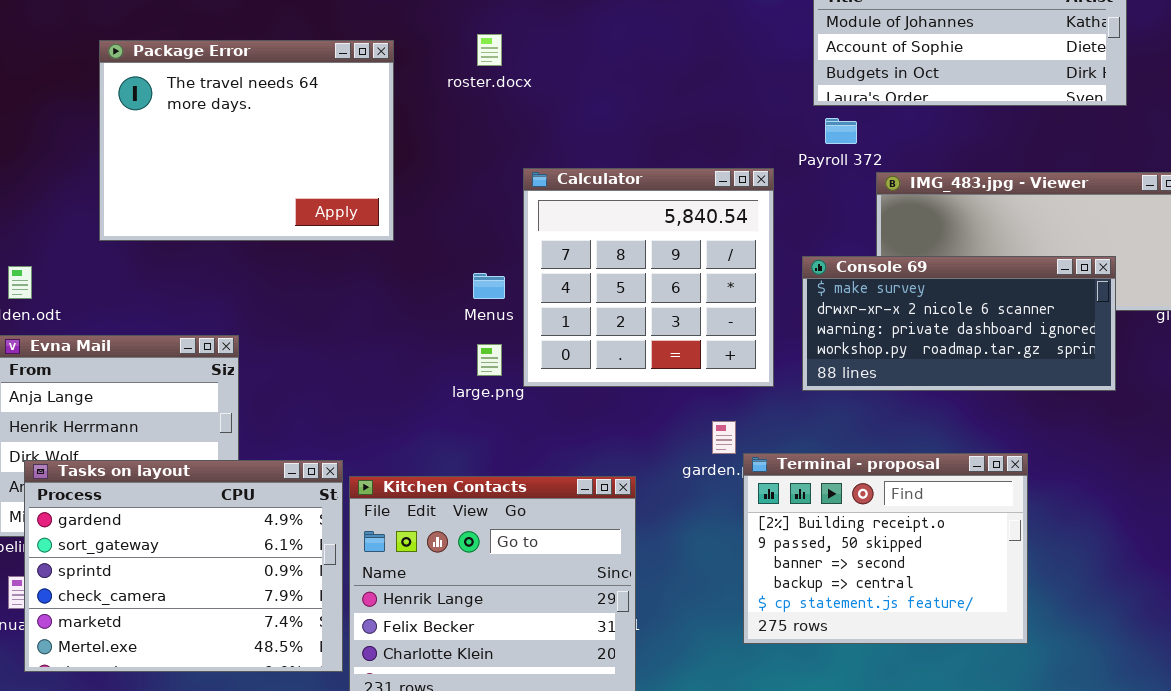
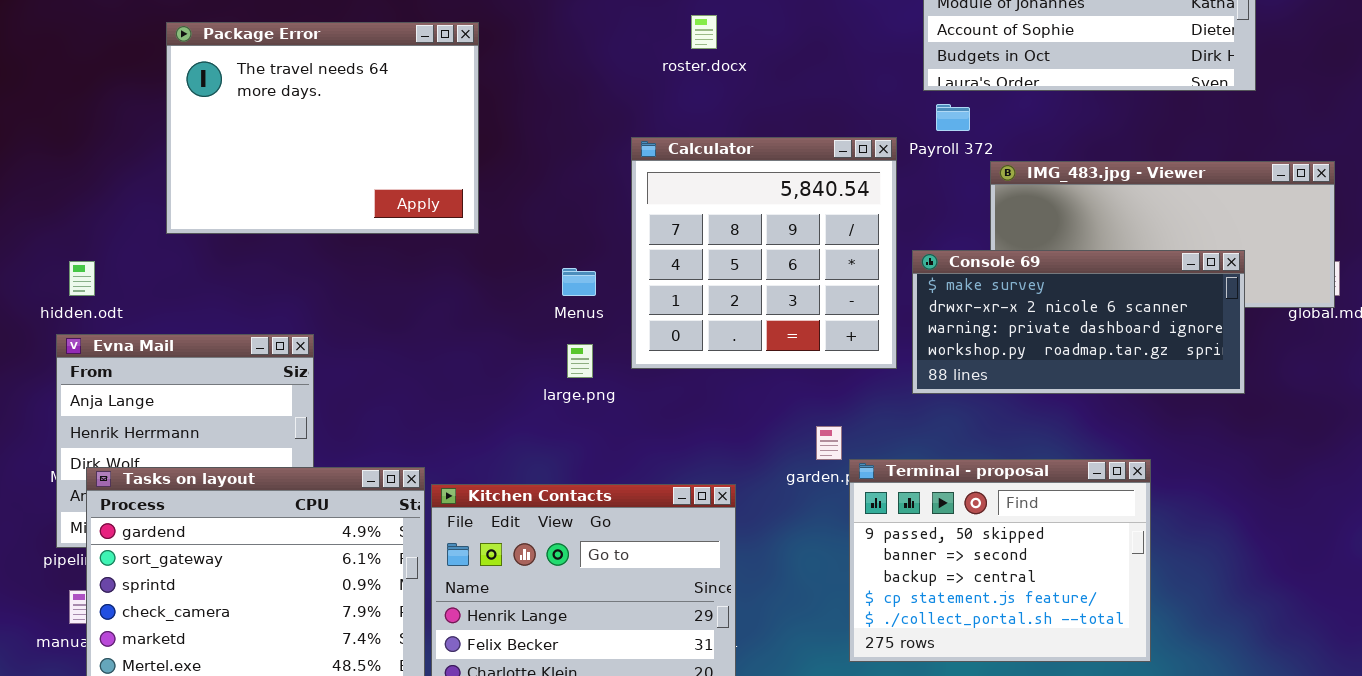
roster.docx: [477,34,502,66] -> [691,15,717,49], moved
Calculator: [523,168,774,387] -> [631,137,897,369], moved
Terminal - proposal: [743,453,1028,644] -> [849,459,1151,662], scrolled down 1 row

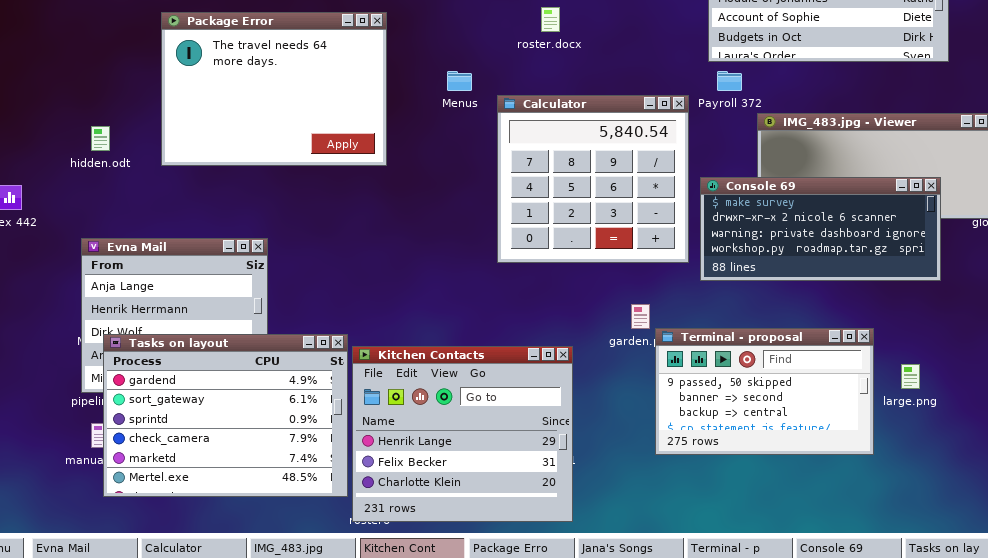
hidden.odt: [69,261,95,296] -> [91,126,110,151], moved
Menus: [562,268,596,296] -> [447,71,472,91], moved
large.png: [567,344,593,378] -> [901,364,920,389], moved
Terminal - proposal: [849,459,1151,662] -> [655,328,874,455], resized

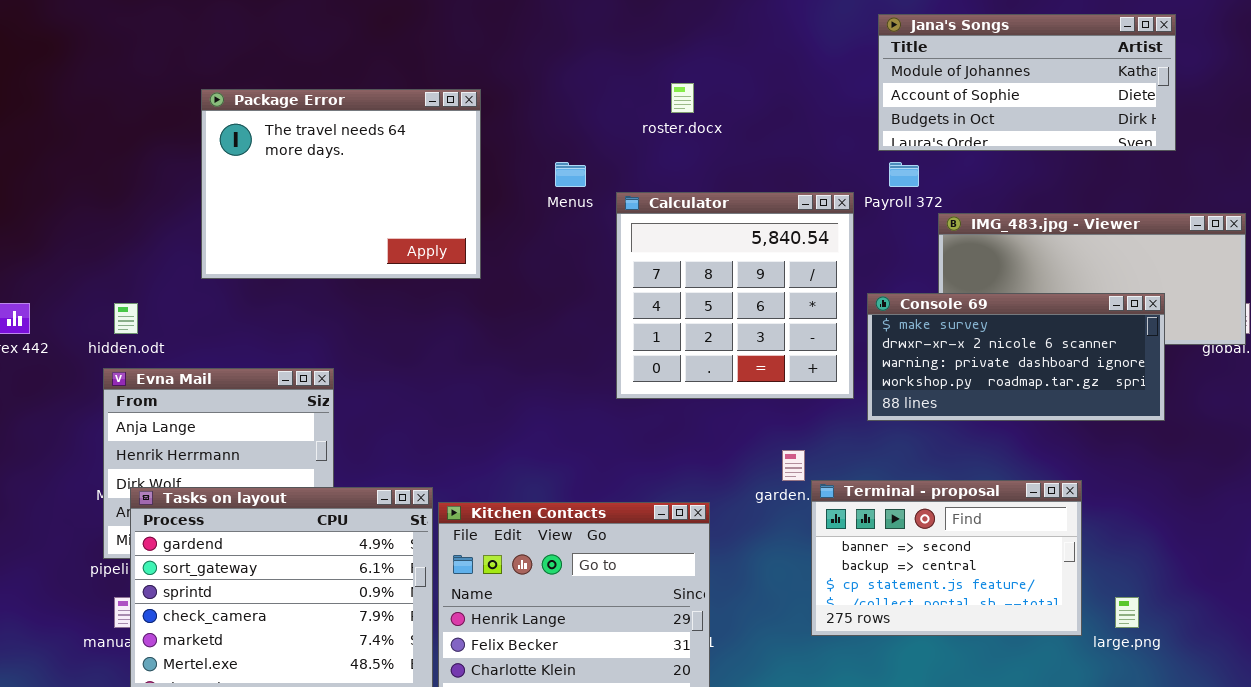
hidden.odt: [91,126,110,151] -> [114,303,138,334], moved
Terminal - proposal: [655,328,874,455] -> [811,480,1082,636], scrolled down 1 row
large.png: [901,364,920,389] -> [1115,597,1139,628], moved

